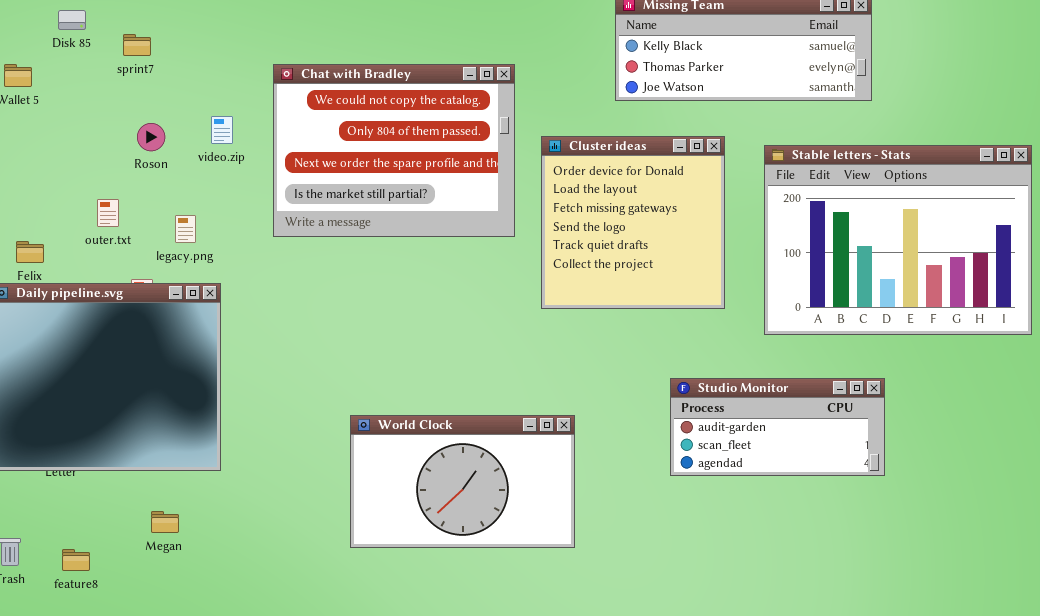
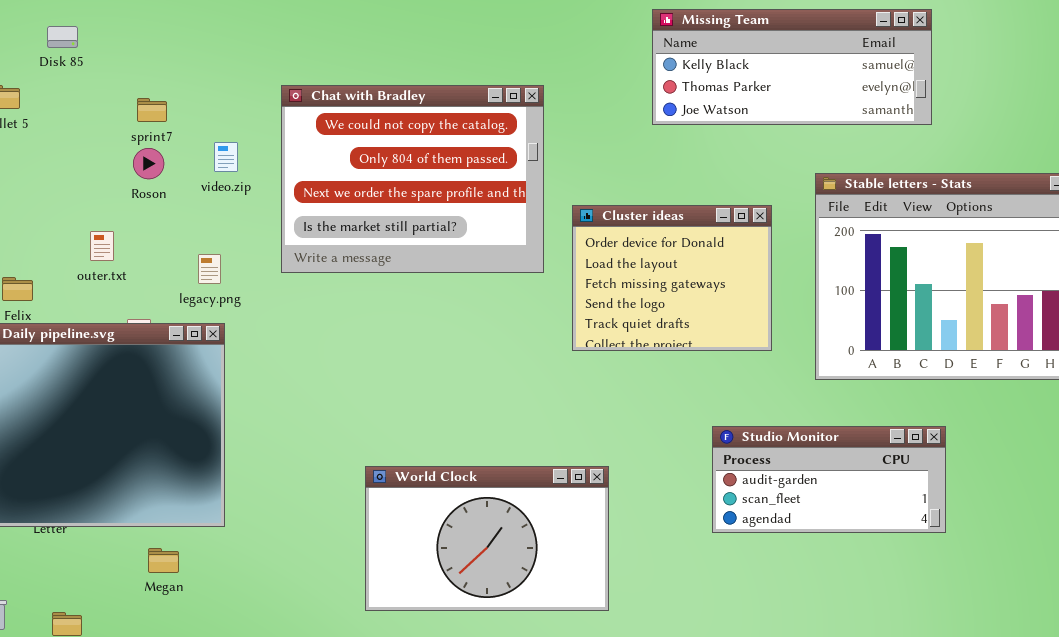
sprint7: [123,34,151,56] -> [137,98,167,122], moved
Cluster ideas: [541,136,725,309] -> [572,205,772,351], resized
legacy.png: [175,215,196,243] -> [198,254,221,284], moved
Megan: [151,511,179,533] -> [148,548,179,573], moved

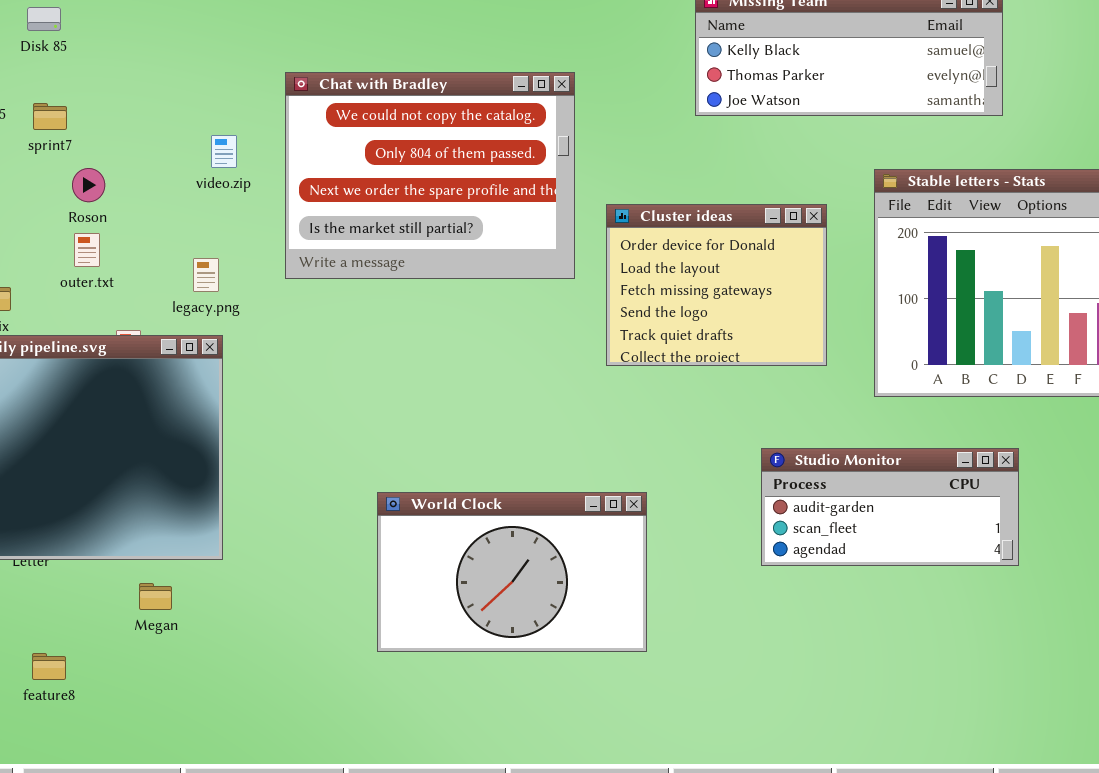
sprint7: [137,98,167,122] -> [33,103,67,130], moved
Roson: [133,148,164,179] -> [72,168,105,202], moved

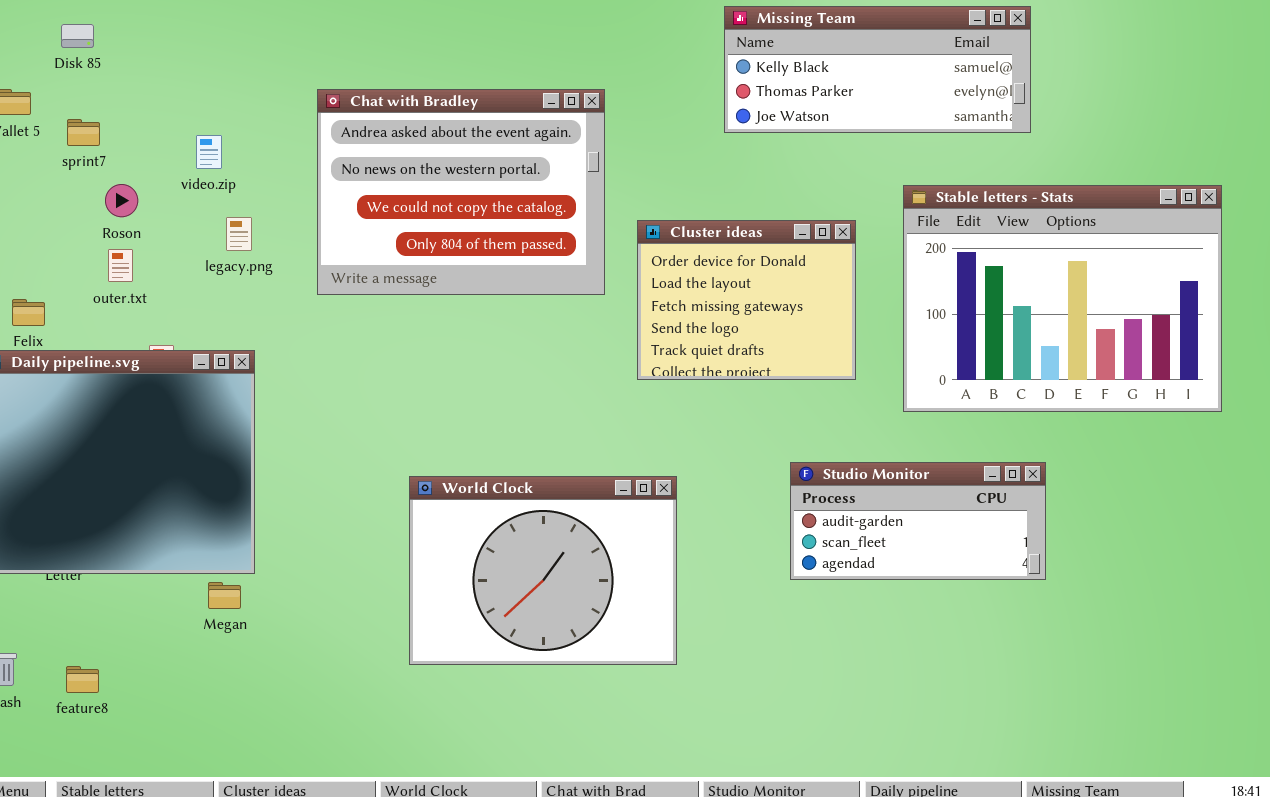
Chat with Bradley: [285,72,575,279] -> [317,89,605,295], scrolled up 2 rows
video.zip: [211,135,237,168] -> [196,135,222,169], moved
legacy.png: [193,258,219,292] -> [226,217,252,251], moved
World Clock: [377,492,647,652] -> [409,476,677,665], resized
Megan: [139,583,172,610] -> [208,582,241,609], moved

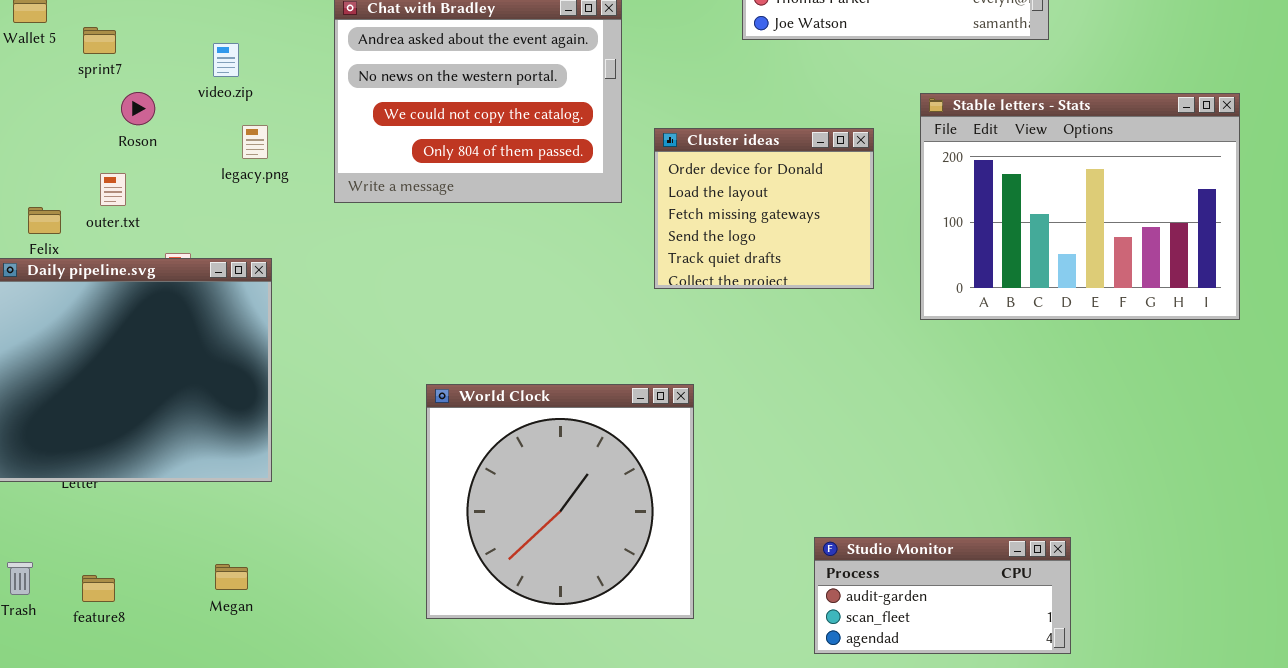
outer.txt: [108,249,133,282] -> [100,173,126,206], moved
Studio Monitor: [790,462,1046,580] -> [814,537,1071,654], moved
World Clock: [409,476,677,665] -> [426,384,694,619], resized
Megan: [208,582,241,609] -> [215,564,248,590], moved

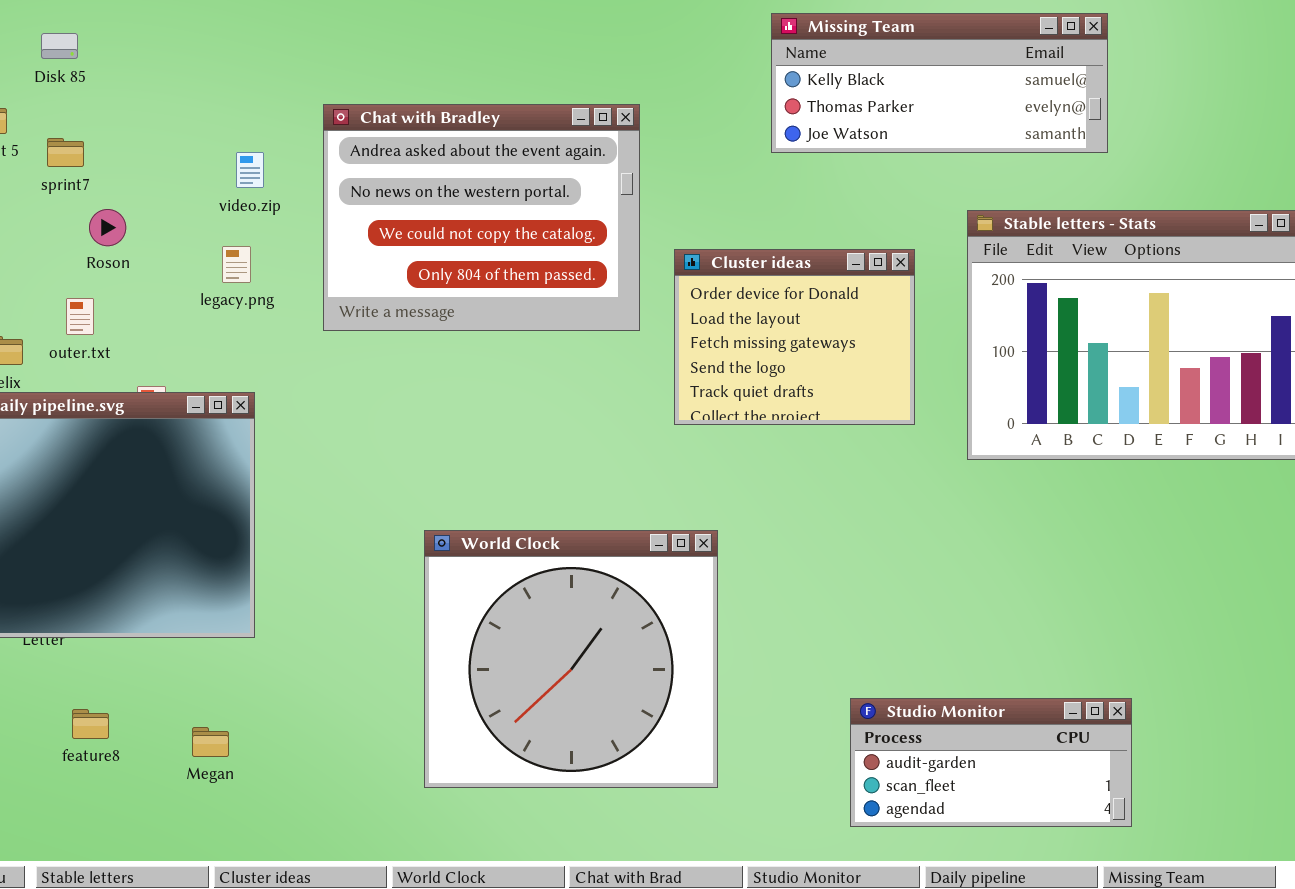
video.zip: [213,43,239,77] -> [236,152,264,188], moved
feature8: [82,575,115,602] -> [72,709,109,739], moved

